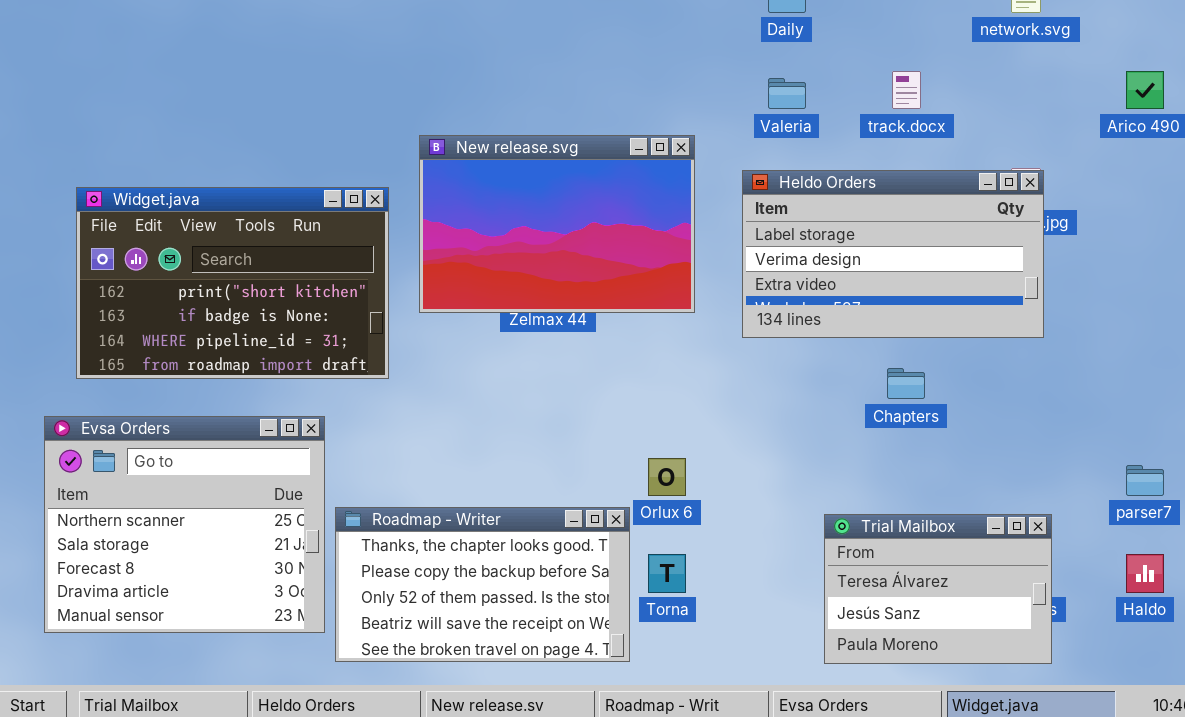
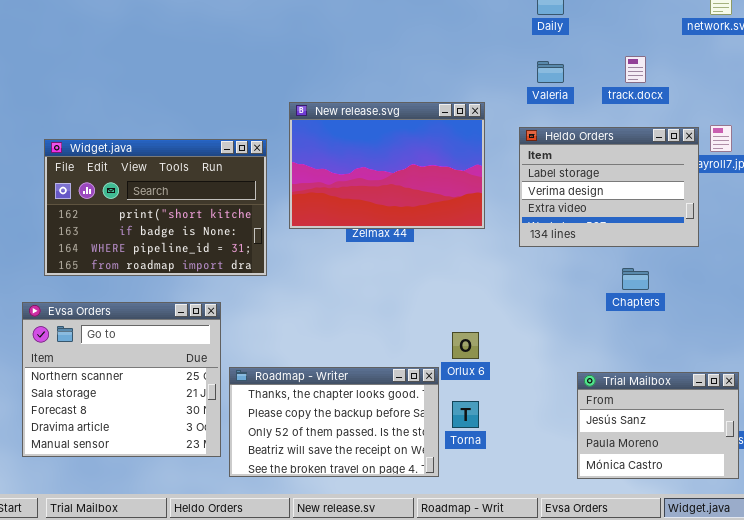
Heldo Orders: [742,170,1044,338] -> [519,127,699,247], resized
Trial Mailbox: [824,514,1052,664] -> [577,372,739,479], scrolled down 1 row

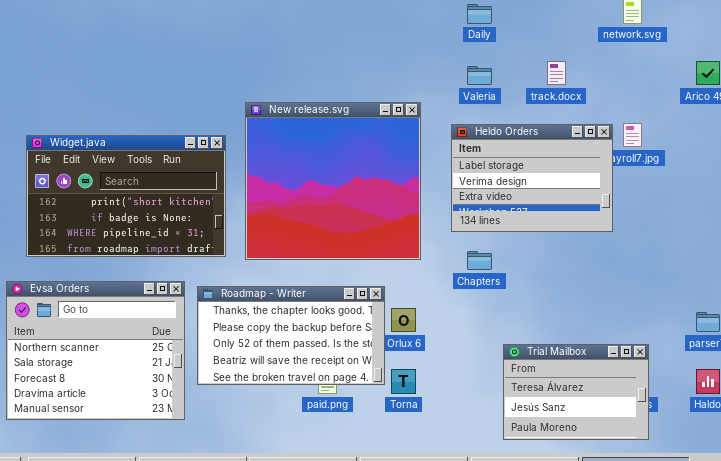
New release.svg: [289,102,485,229] -> [245,102,421,260], resized
Chapters: [622,268,649,290] -> [467,251,492,270], moved
Roadmap - Writer: [229,367,439,477] -> [197,286,385,385], moved
Trial Mailbox: [577,372,739,479] -> [503,344,649,440], scrolled up 1 row

